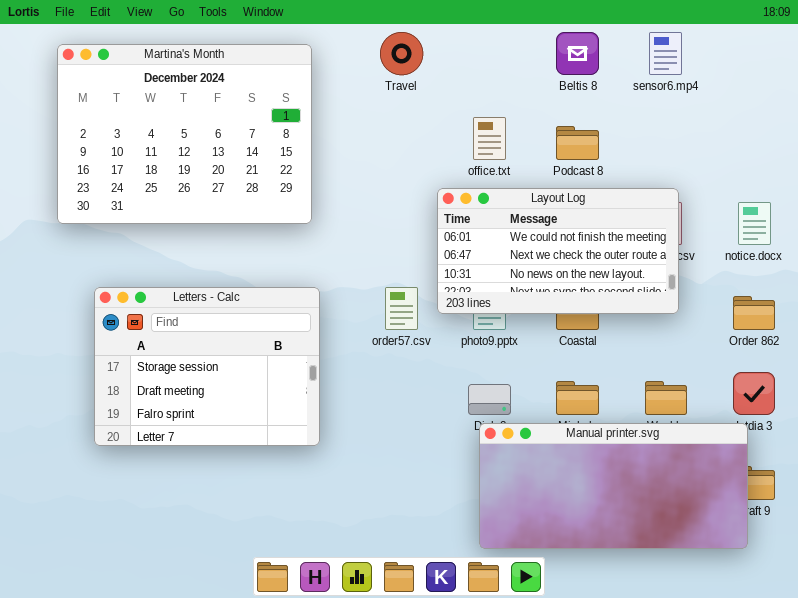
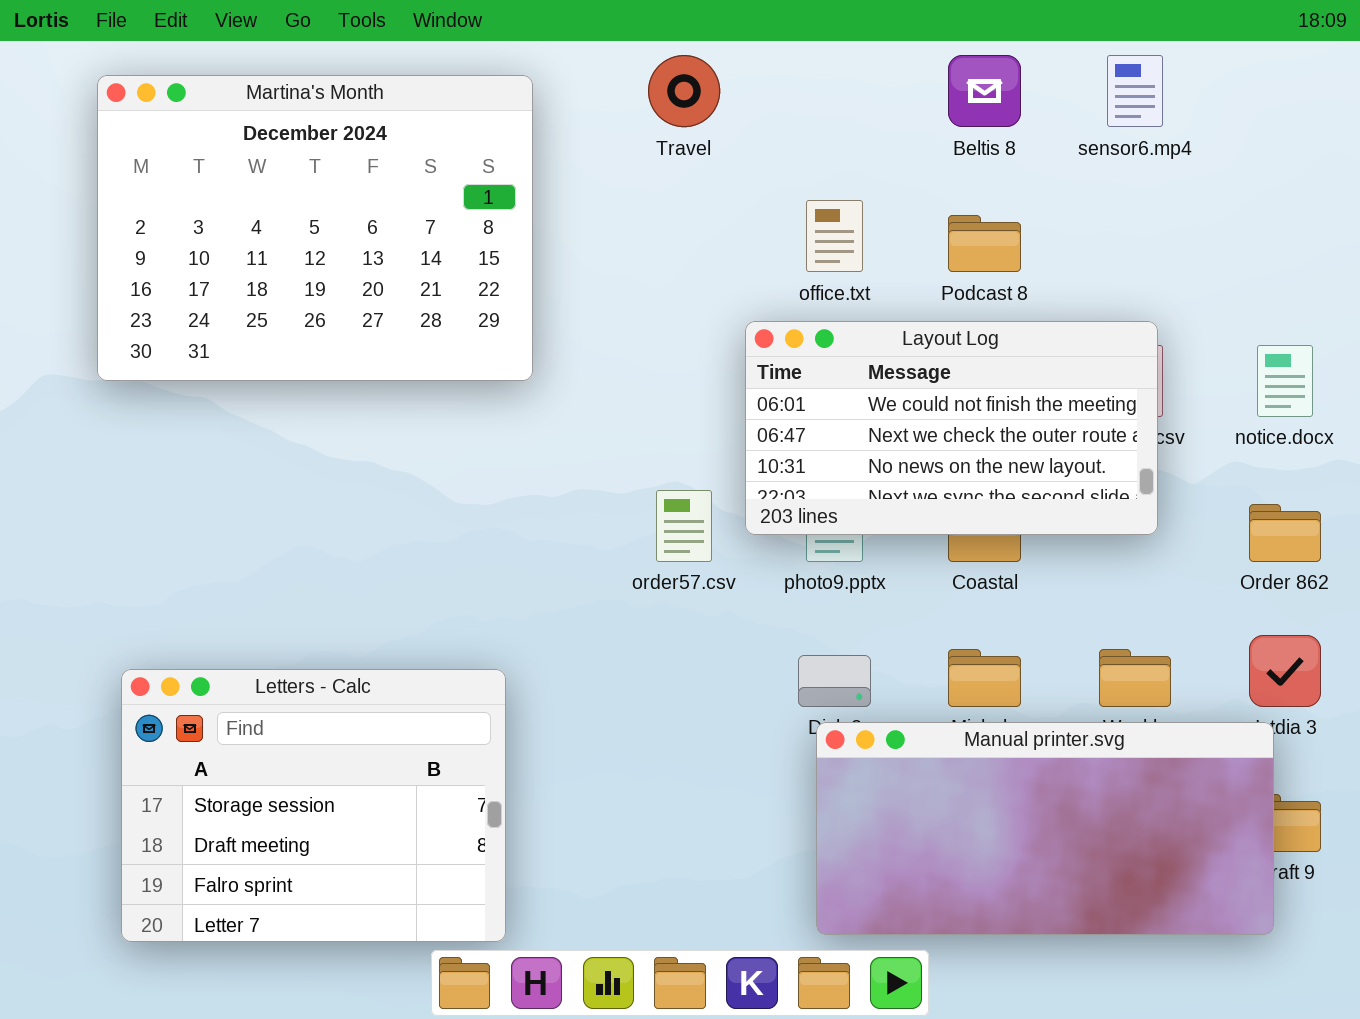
Letters - Calc: [94,287,320,446] -> [121,669,506,942], moved

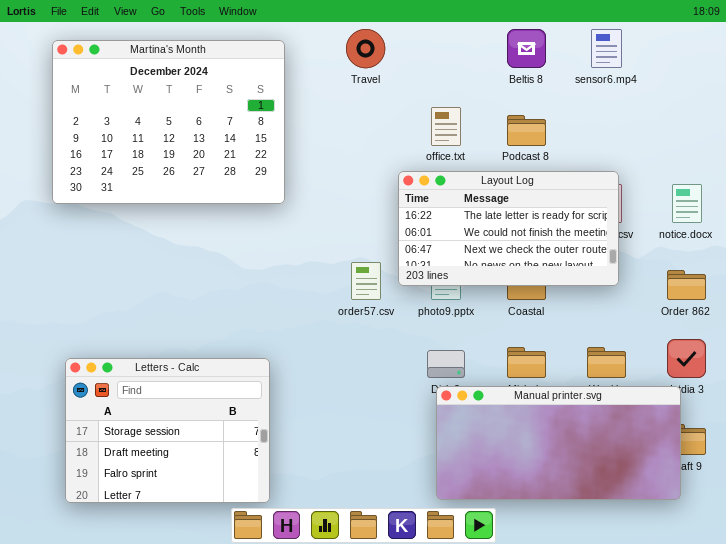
Layout Log: [745,321,1158,535] -> [398,171,619,286], scrolled up 1 row

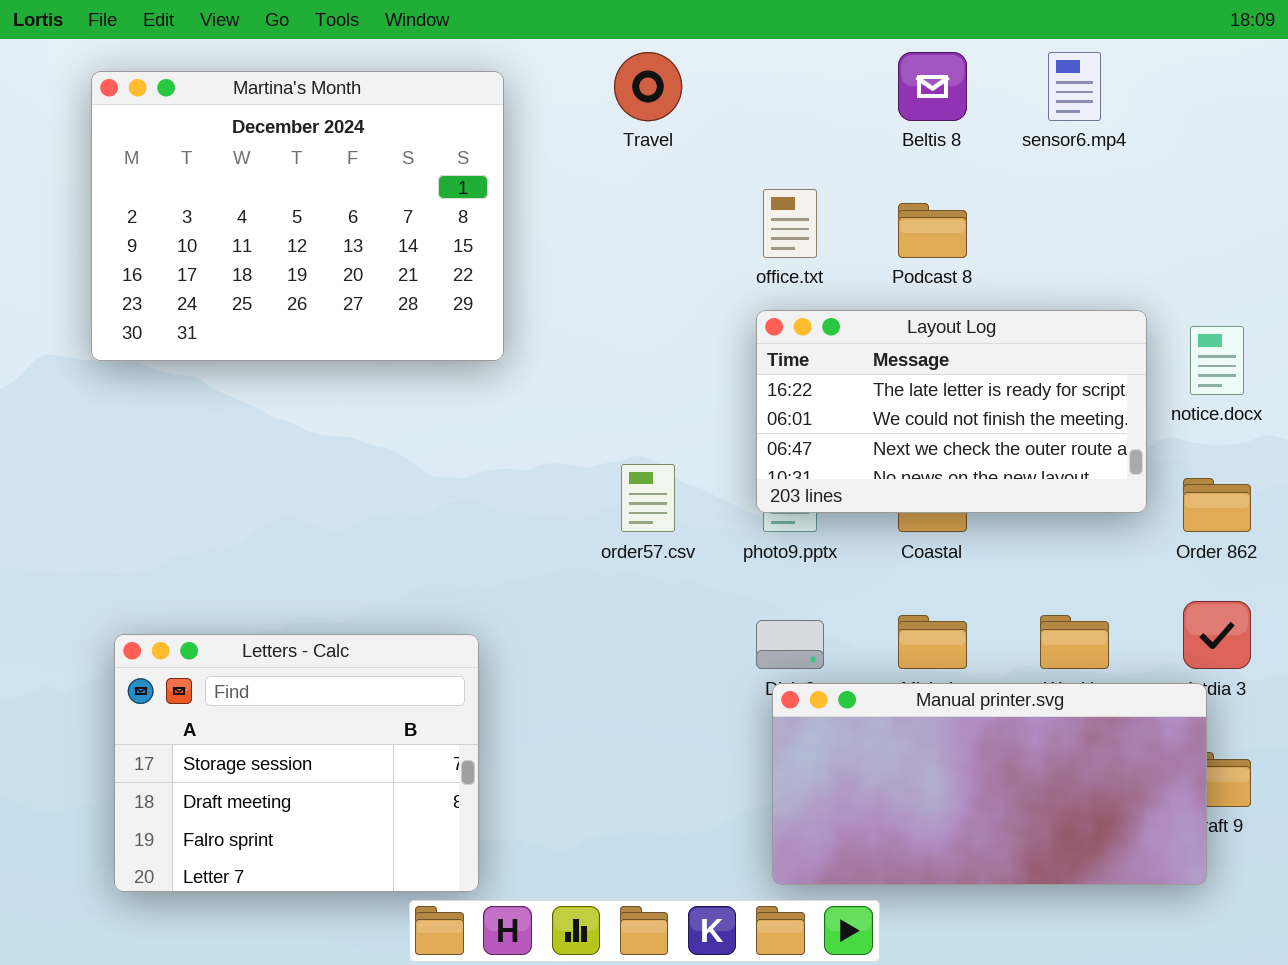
Layout Log: [398,171,619,286] -> [756,310,1147,513], moved

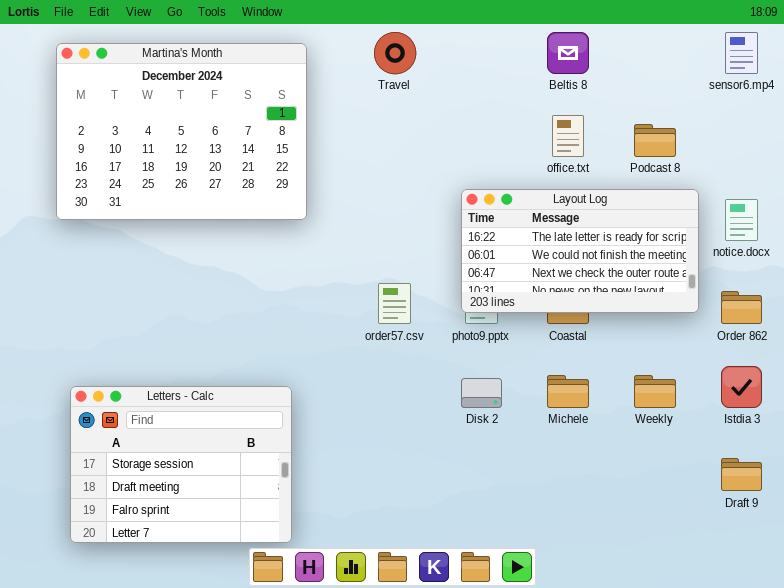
sensor6.mp4: [1048,52,1101,121] -> [725,32,758,74], moved
office.txt: [763,189,817,258] -> [552,115,584,157], moved
Podcast 8: [898,203,967,258] -> [634,124,676,157], moved
Manual printer.svg: [772,683,1207,885] -> none, closed

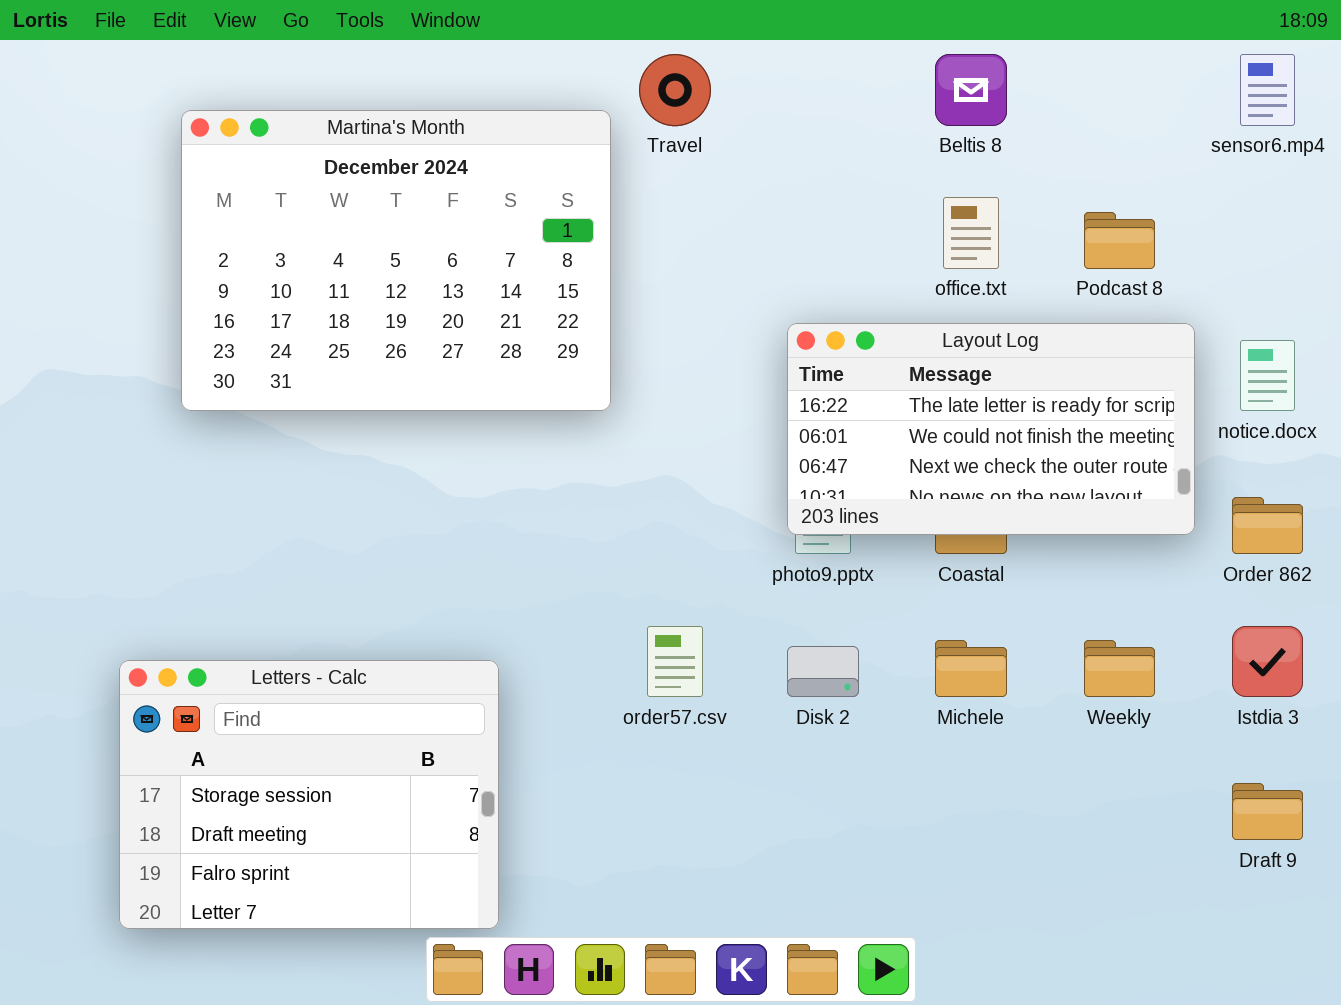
Martina's Month: [56,43,307,220] -> [181,110,611,411], moved
order57.csv: [378,283,411,324] -> [647,626,703,697], moved

